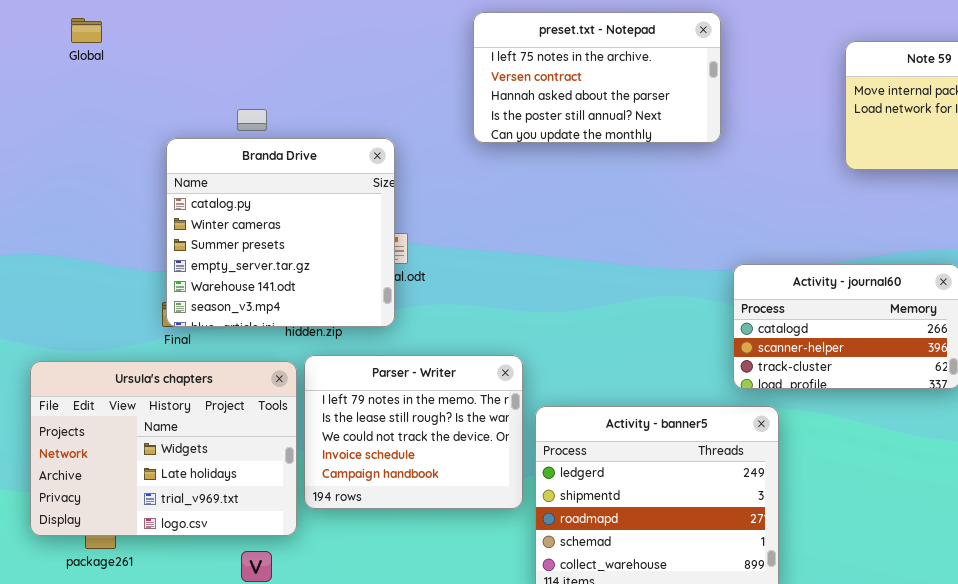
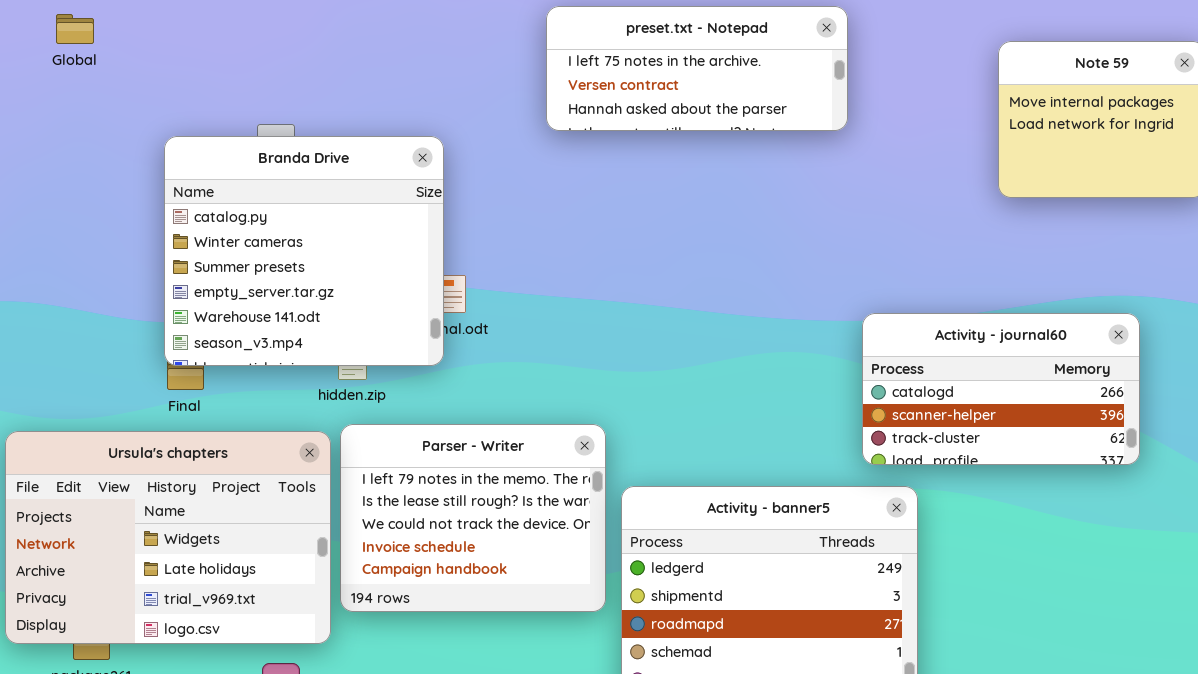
preset.txt - Notepad: [473,12,721,143] -> [546,6,848,131], resized
Branda Drive: [166,138,395,327] -> [164,136,444,366], moved

